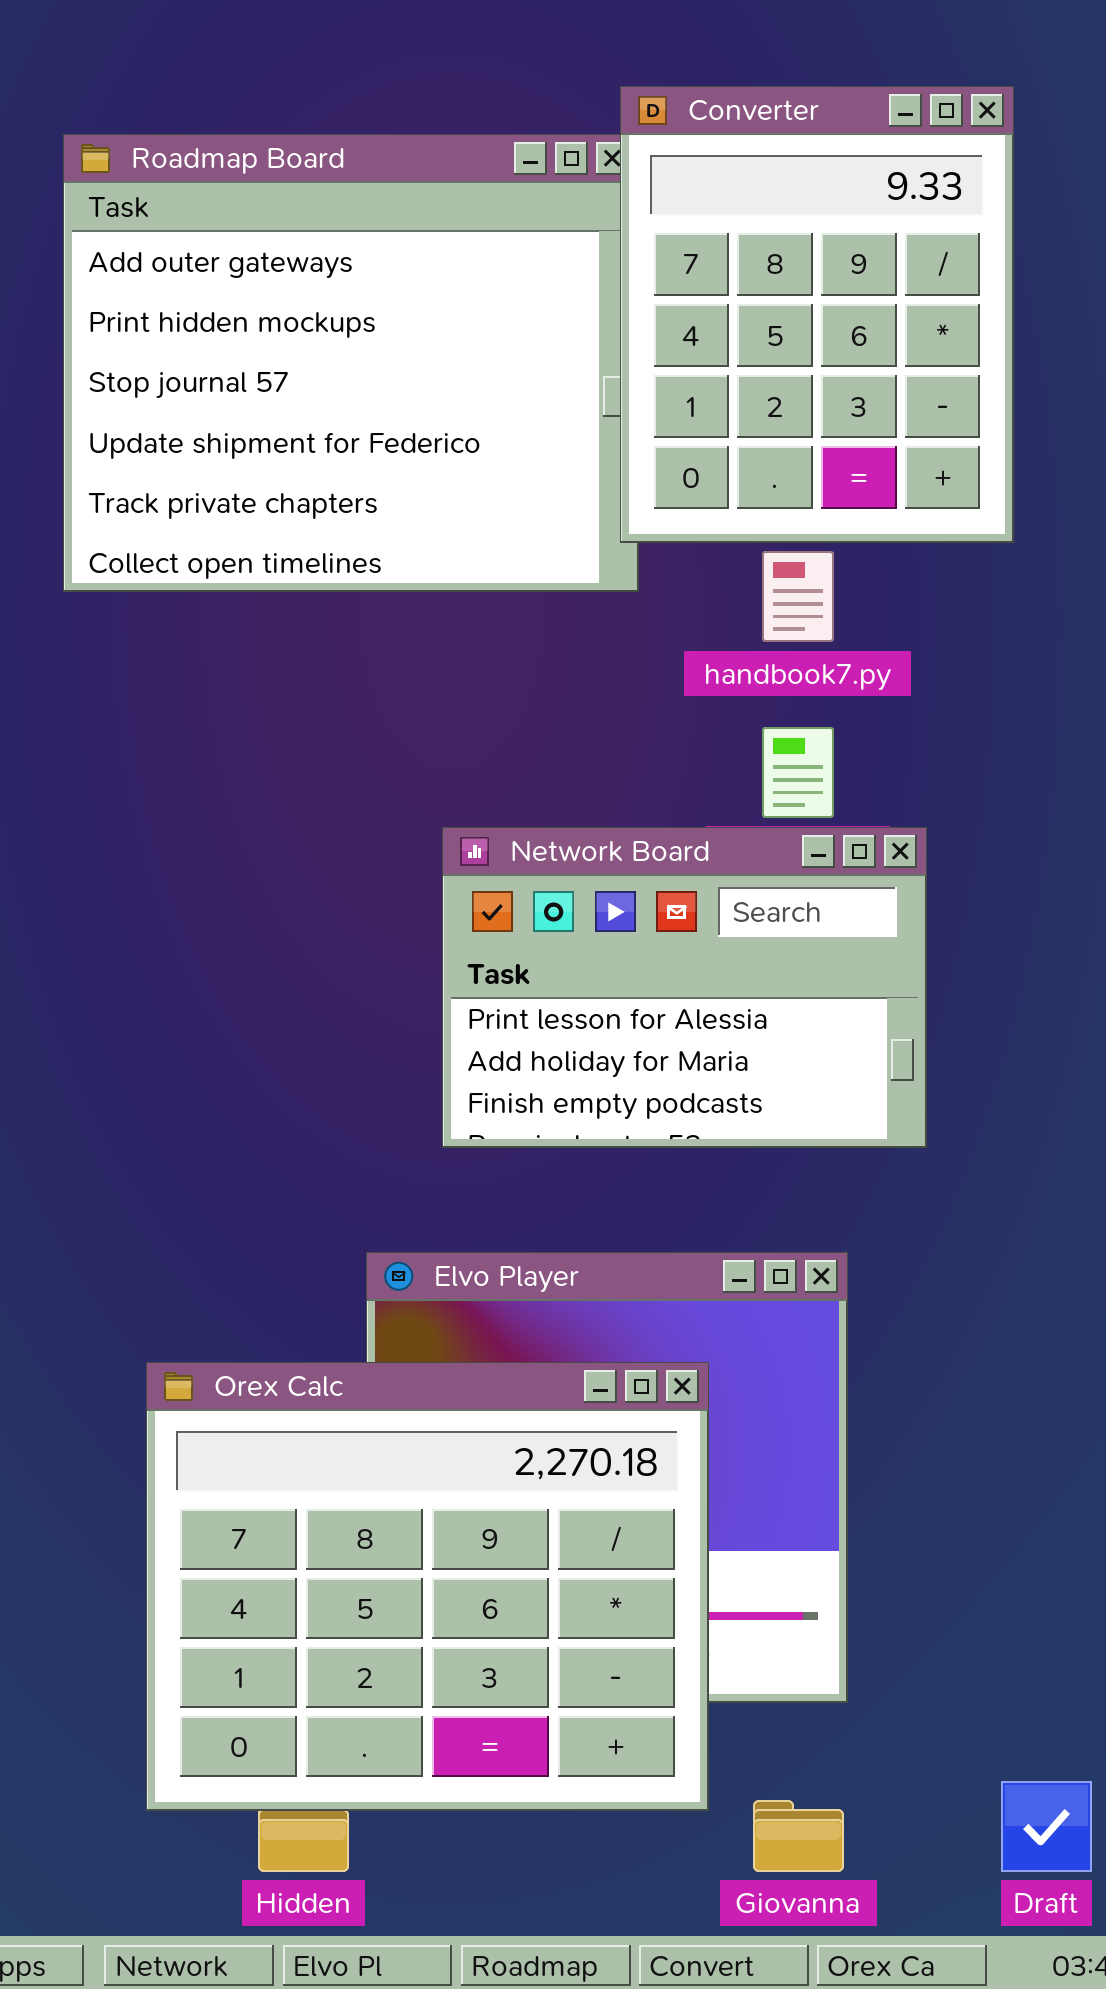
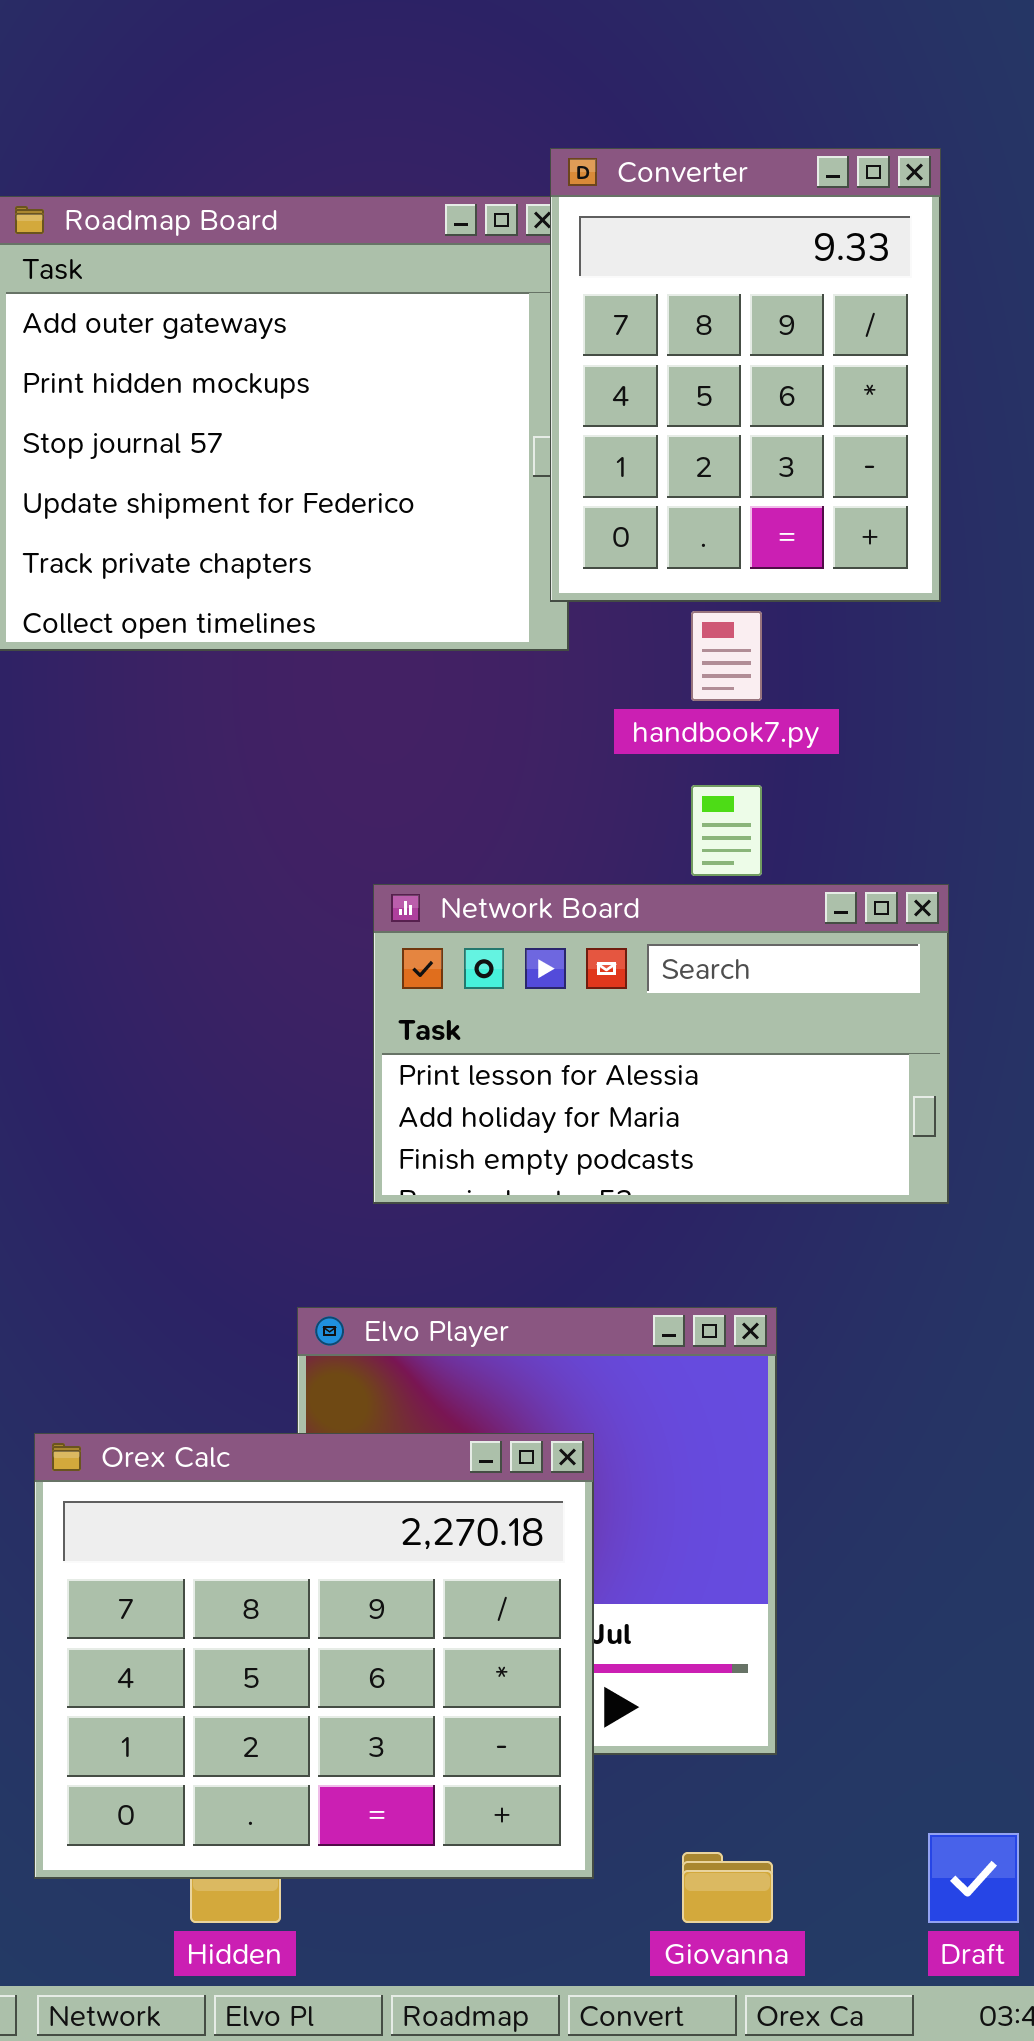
Network Board: [442,827,927,1148] -> [373,884,949,1204], resized
Orex Calc: [146,1362,709,1811] -> [34,1433,594,1879], moved

